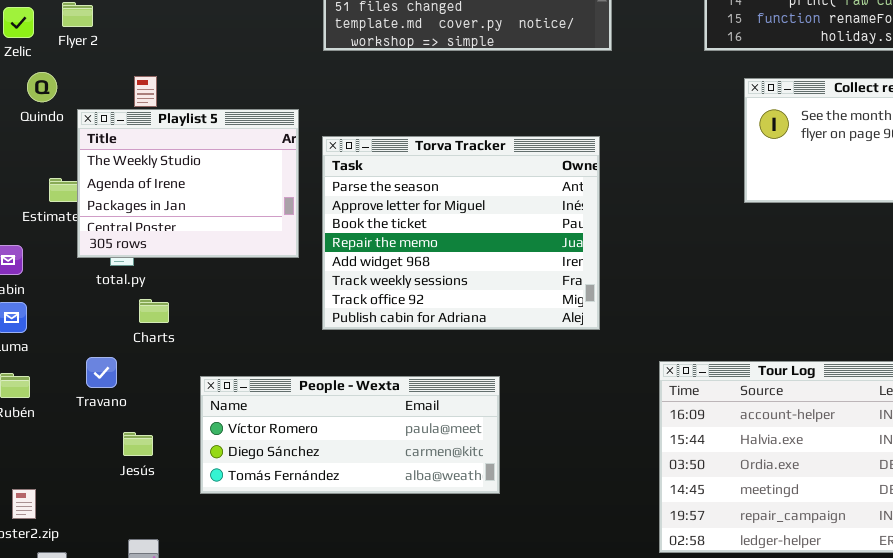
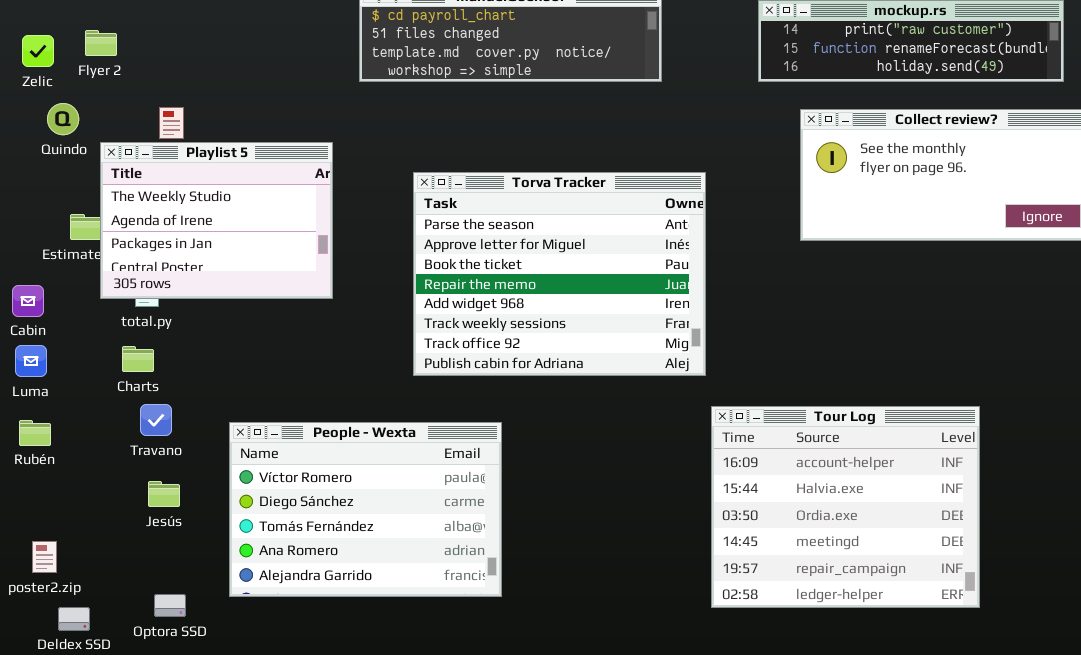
Torva Tracker: [322,136,600,330] -> [413,172,706,376], moved
Charts: [139,299,169,323] -> [122,346,154,372], moved
Travano: [86,357,117,388] -> [140,404,172,436], moved
People - Wexta: [200,376,500,494] -> [229,422,502,597], resized

